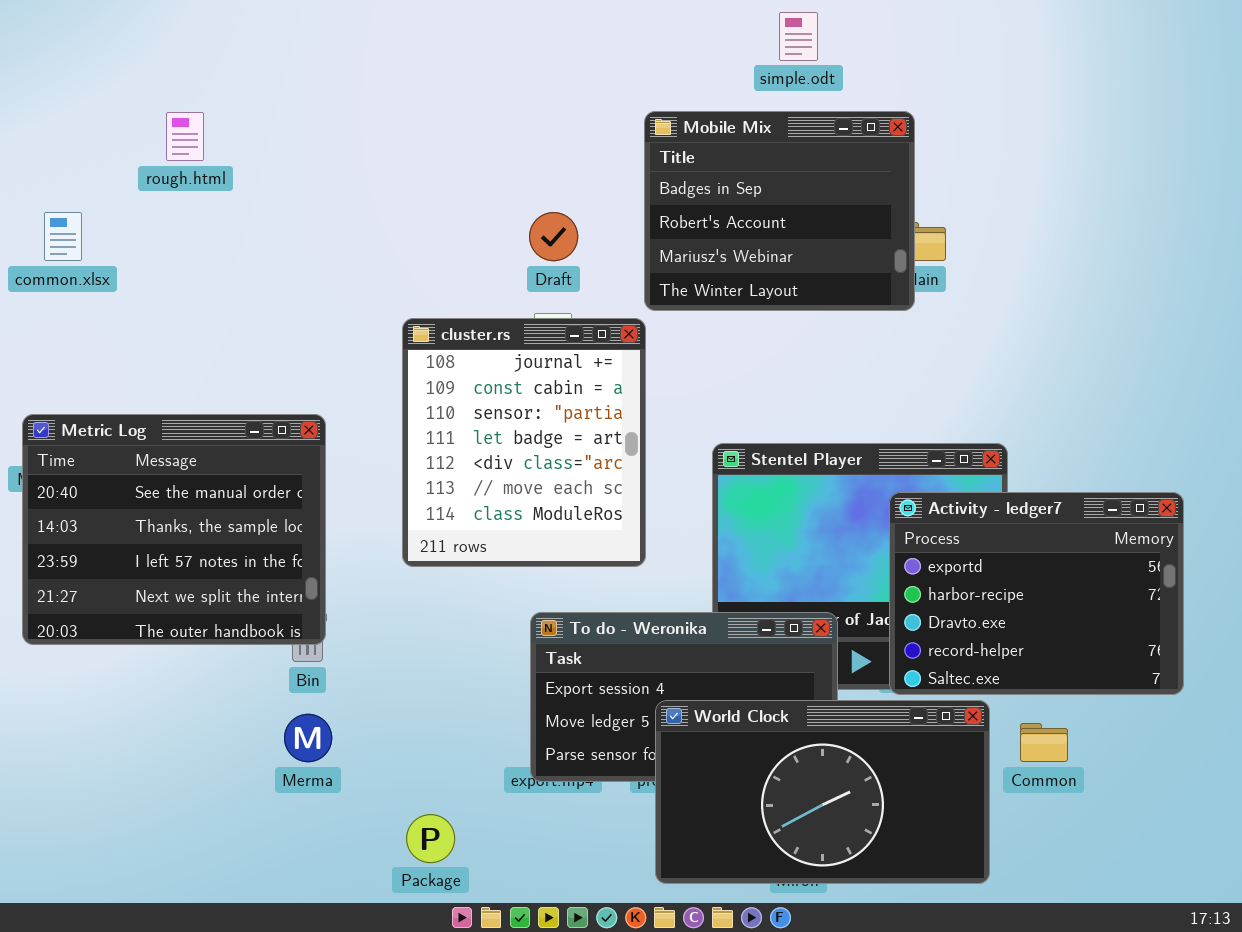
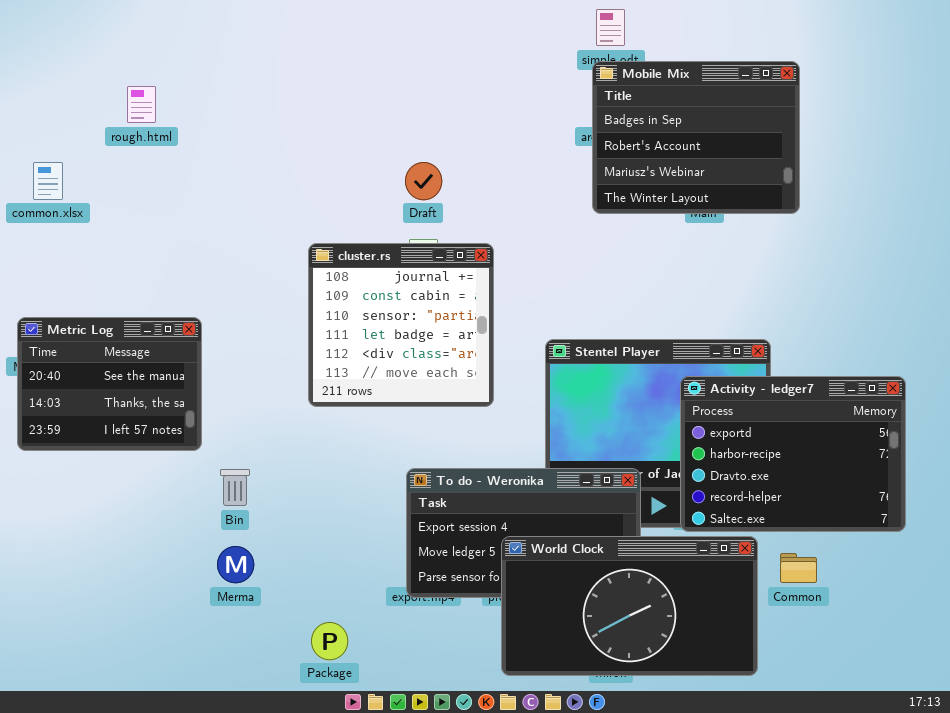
Mobile Mix: [644,111,915,311] -> [592,61,800,214], moved
cluster.rs: [402,318,646,567] -> [308,243,494,407], resized
Metric Log: [22,414,326,645] -> [17,317,202,451], resized

